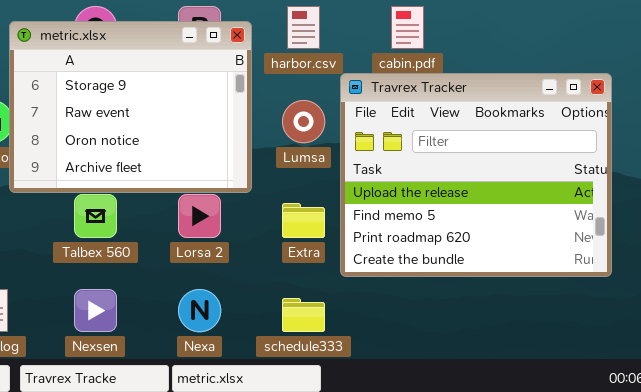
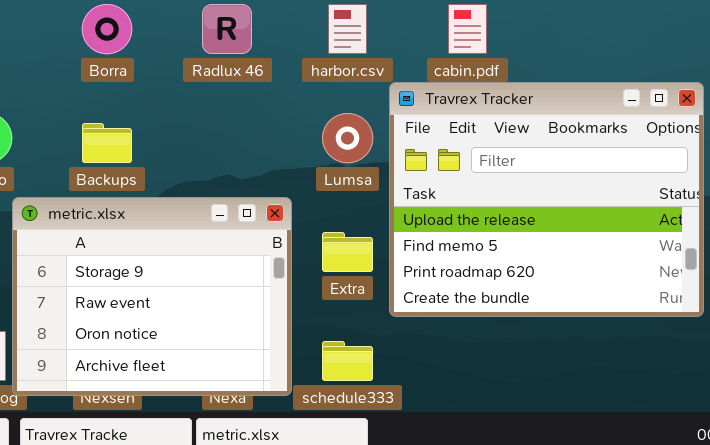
metric.xlsx: [9,21,252,193] -> [12,197,292,396], moved

